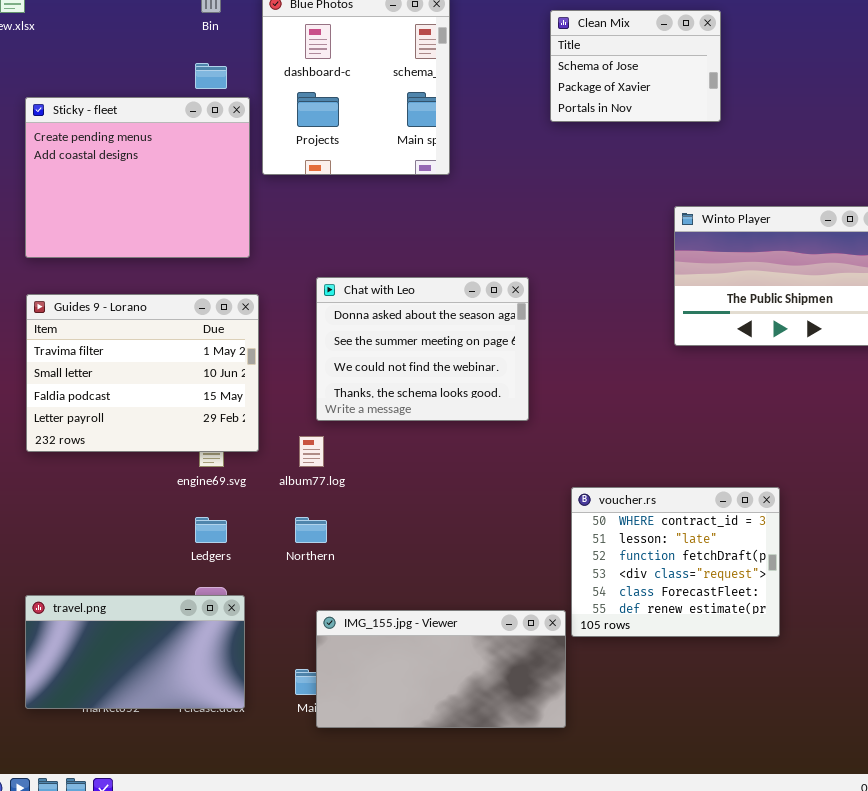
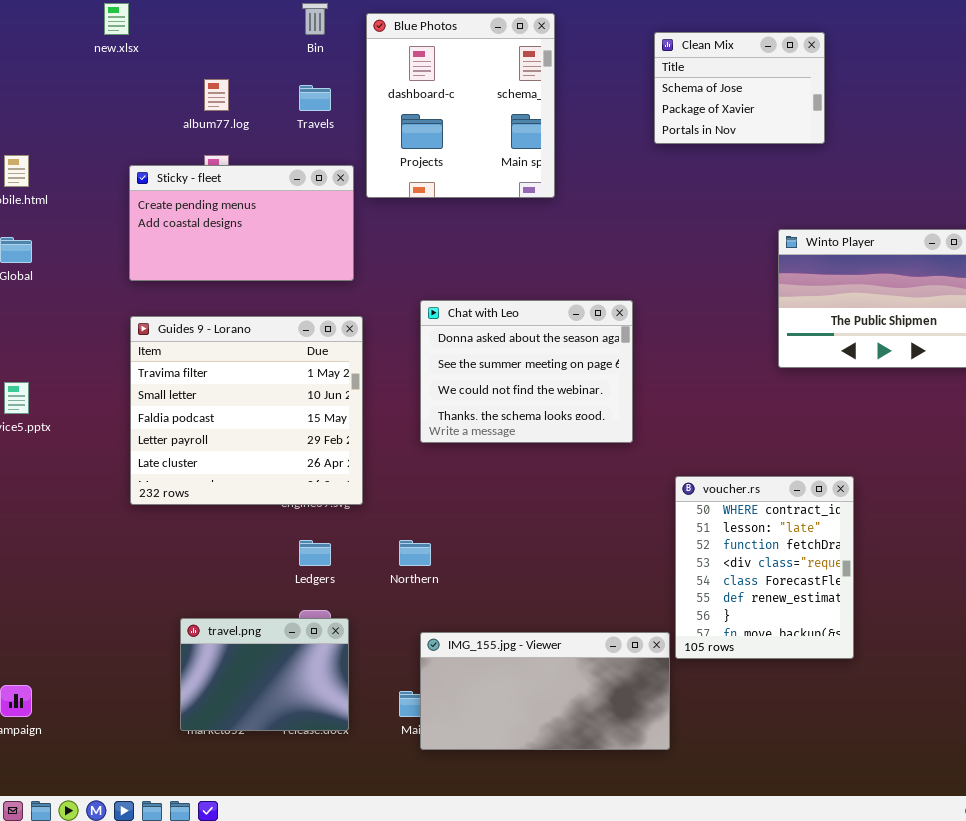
Sticky - fleet: [25,97,250,258] -> [129,165,354,281], resized
Guides 9 - Lorano: [26,294,259,452] -> [130,316,363,505], resized
album77.log: [299,436,324,467] -> [204,79,229,111], moved
voucher.rs: [571,487,780,637] -> [675,476,854,659], resized
travel.png: [25,595,245,709] -> [180,618,349,731], resized

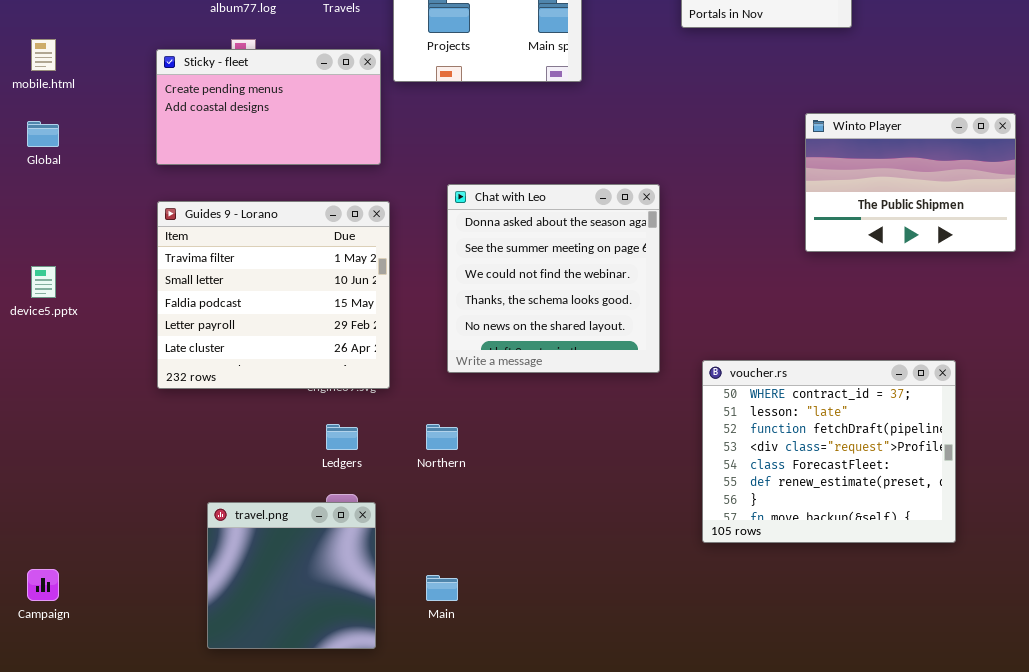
Chat with Leo: [420,300,633,443] -> [447,184,660,373], resized
voucher.rs: [675,476,854,659] -> [702,360,956,543], resized
travel.png: [180,618,349,731] -> [207,502,376,649], resized
IMG_155.jpg - Viewer: [420,632,670,750] -> none, closed

